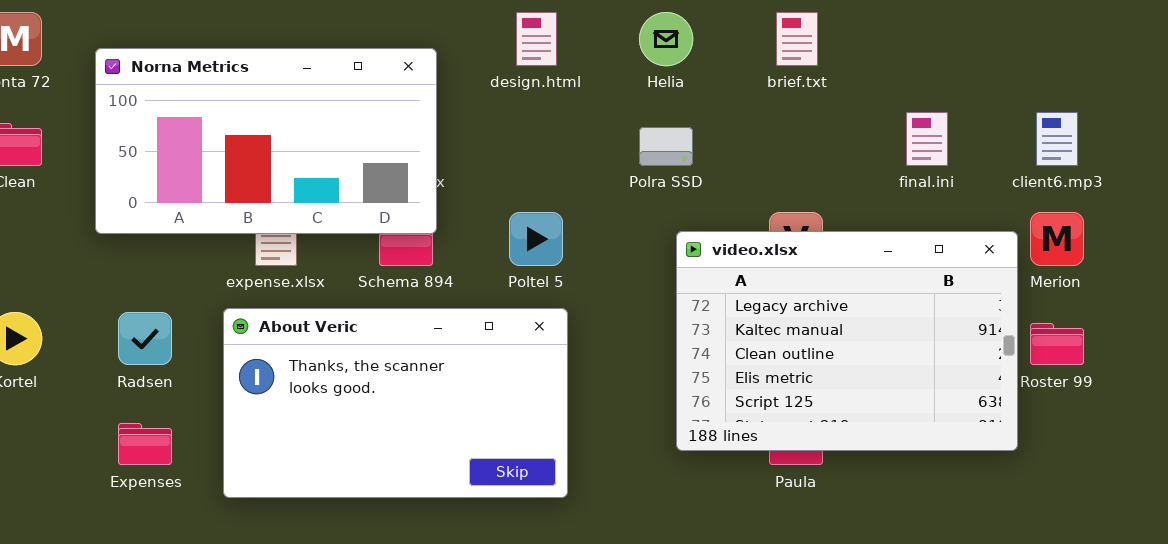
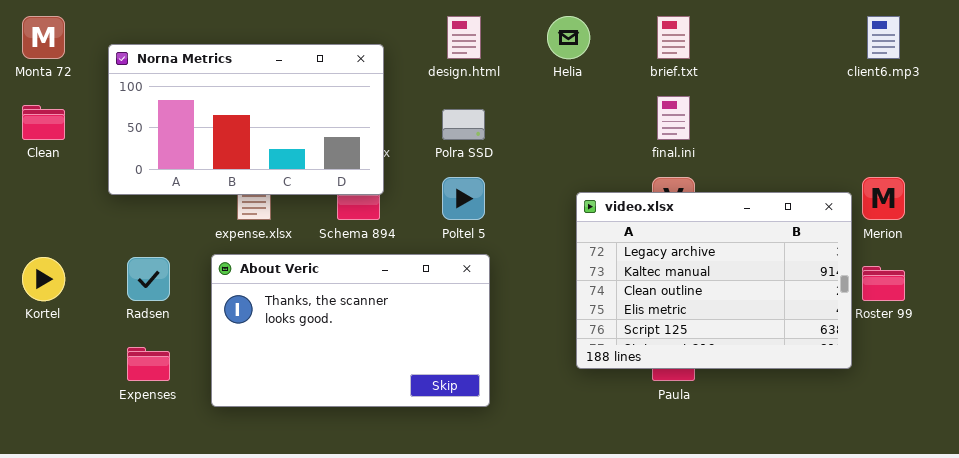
final.ini: [906,112,948,166] -> [657,96,690,140], moved
client6.mp3: [1036,112,1078,166] -> [867,16,900,59], moved
Polra SSD: [639,127,693,166] -> [442,109,485,140], moved

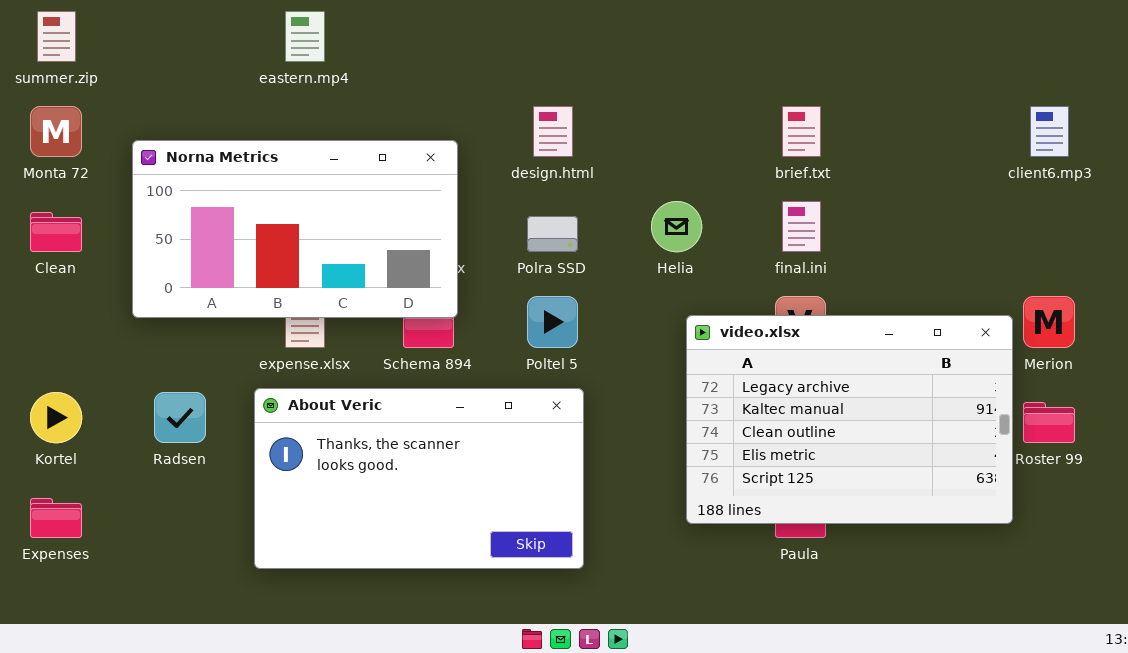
Helia: [547,16,590,59] -> [651,201,702,252], moved
Expenses: [127,347,170,381] -> [30,498,82,538], moved

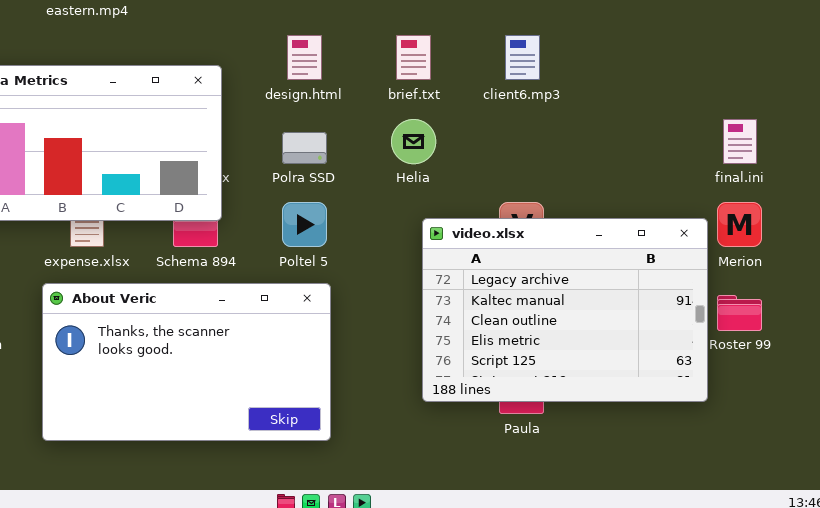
brief.txt: [782,106,821,157] -> [396,35,431,80], moved
client6.mp3: [1030,106,1069,157] -> [505,35,540,80], moved
final.ini: [782,201,821,252] -> [723,119,757,164], moved

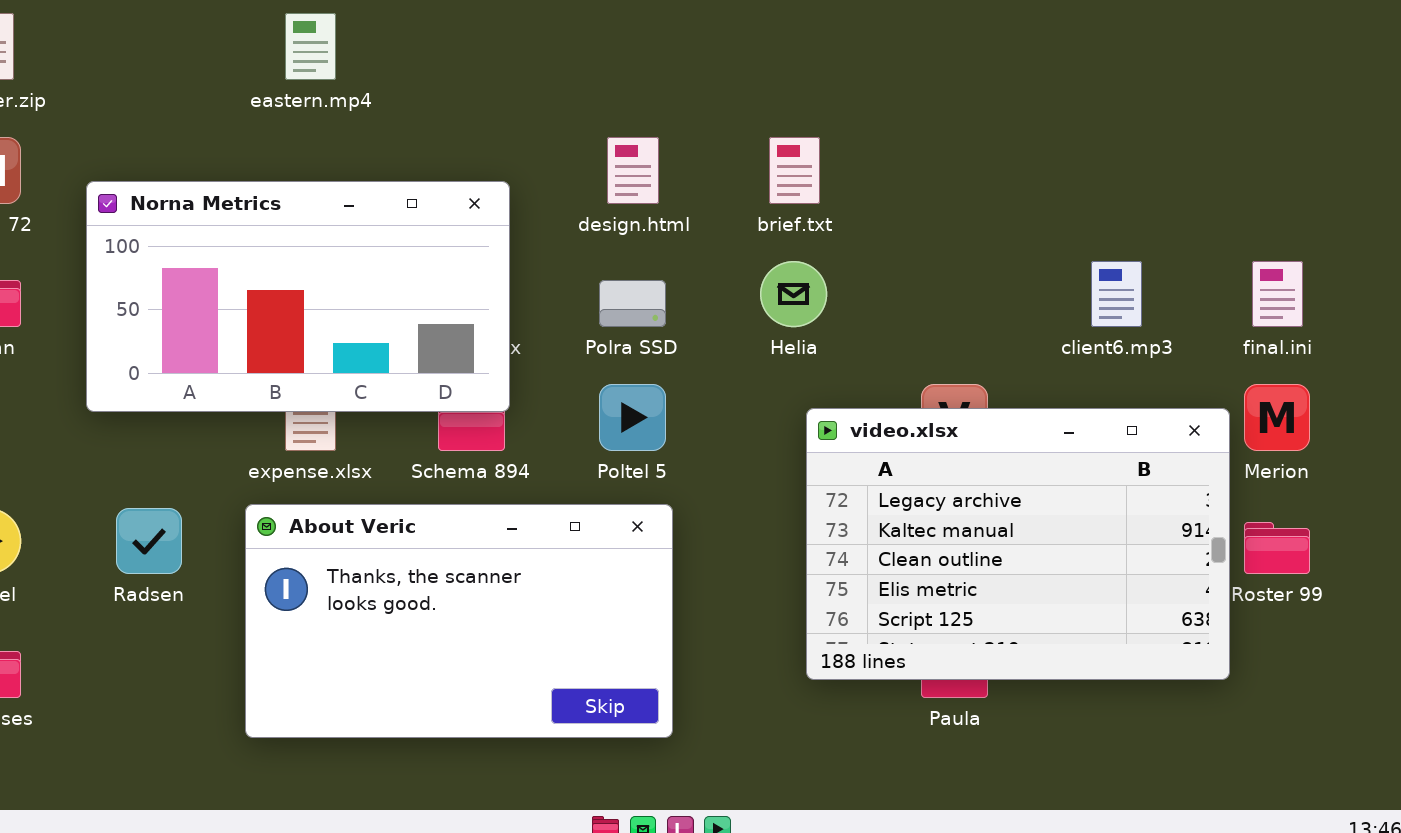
client6.mp3: [505,35,540,80] -> [1091,261,1142,327], moved

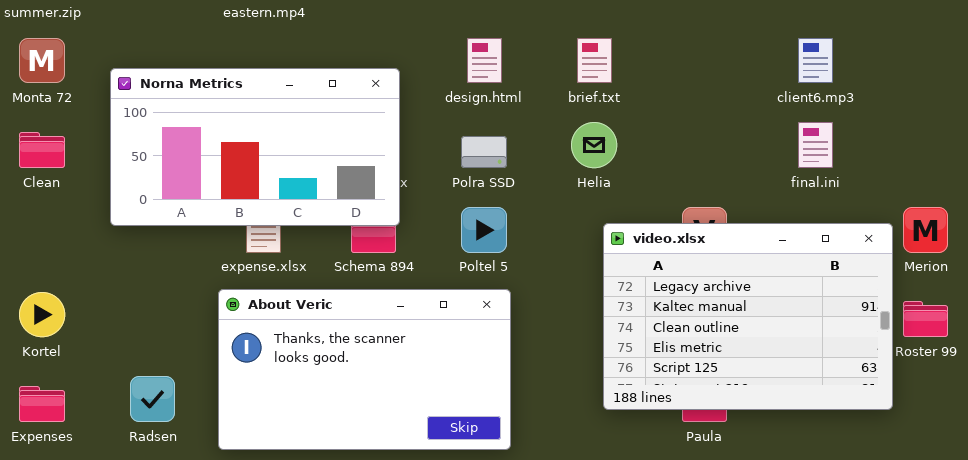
client6.mp3: [1091,261,1142,327] -> [798,38,833,83], moved
final.ini: [1252,261,1303,327] -> [798,122,833,168], moved
Radsen: [116,508,182,574] -> [130,376,175,422], moved

